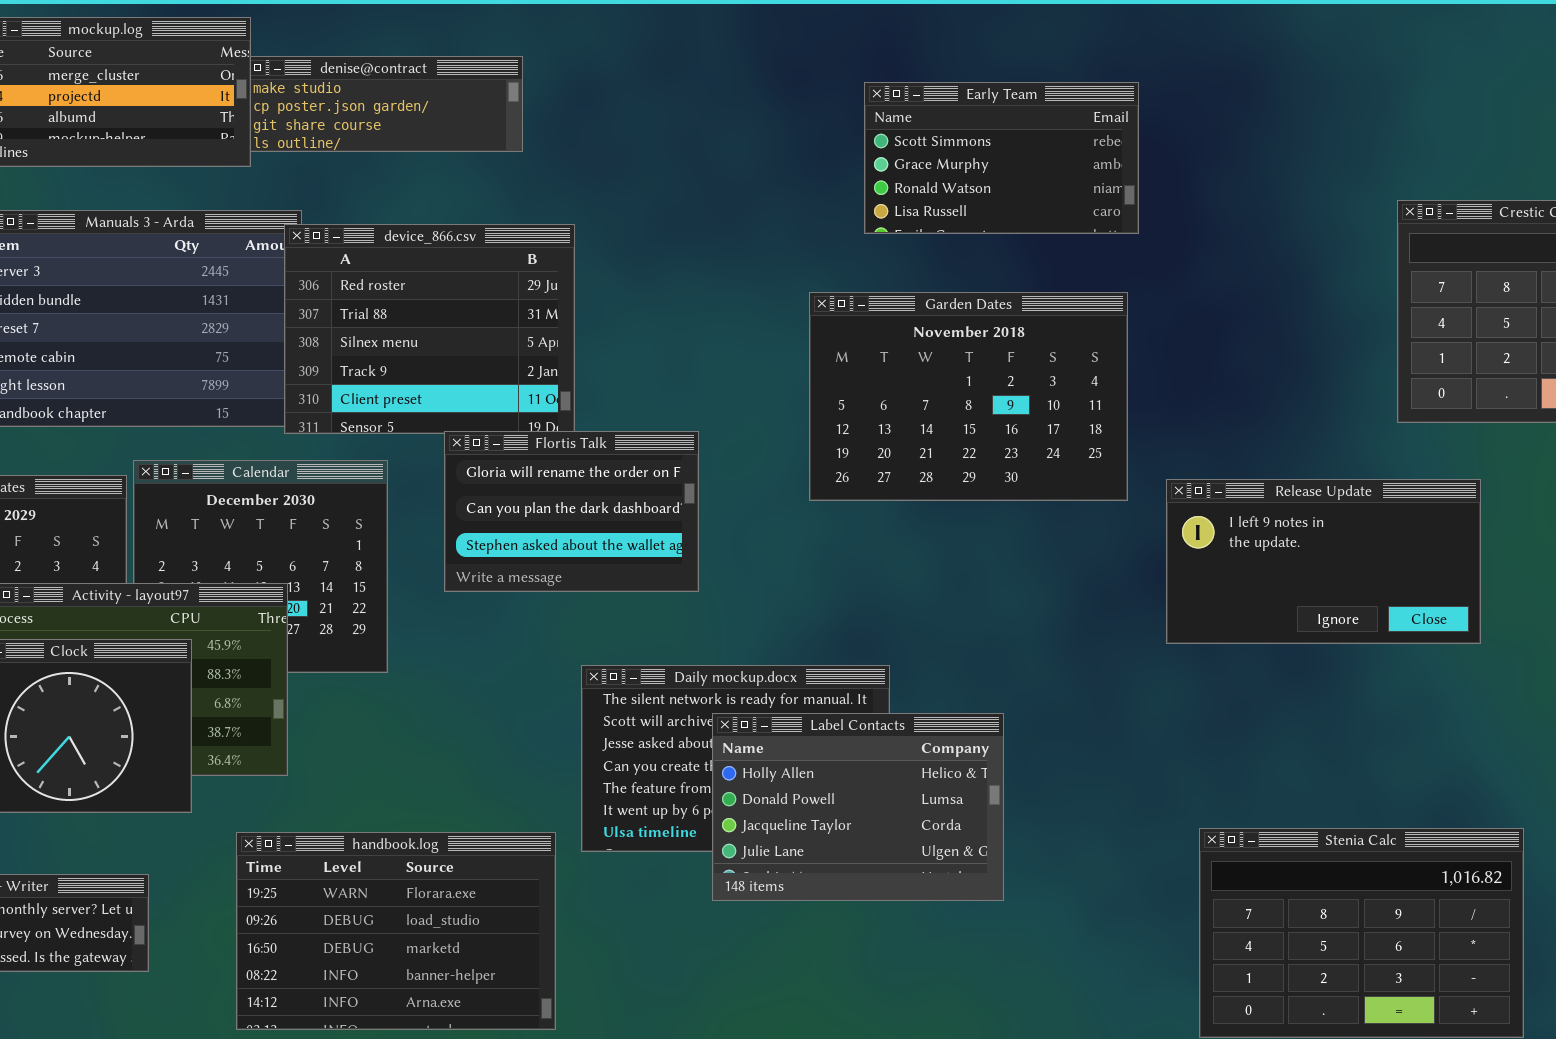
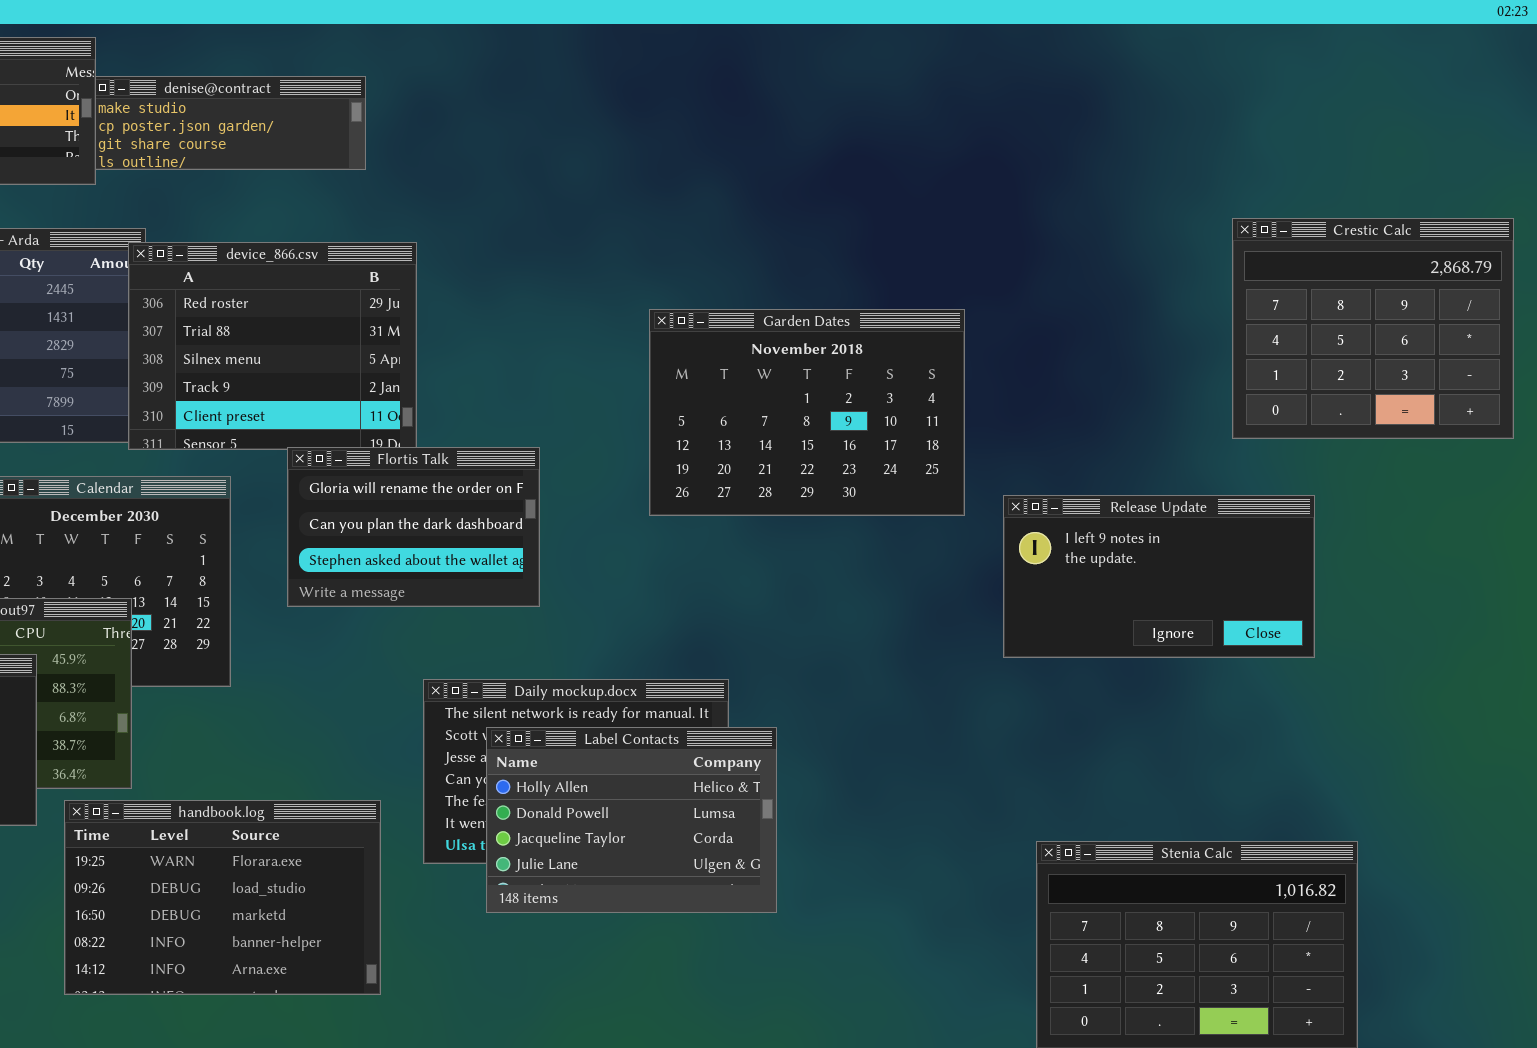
Early Team: [864,82,1139,234] -> none, closed
Label Contacts: [712,713,1004,901] -> [486,727,777,913], moved
handbook.log: [236,832,556,1030] -> [64,800,381,995], moved

